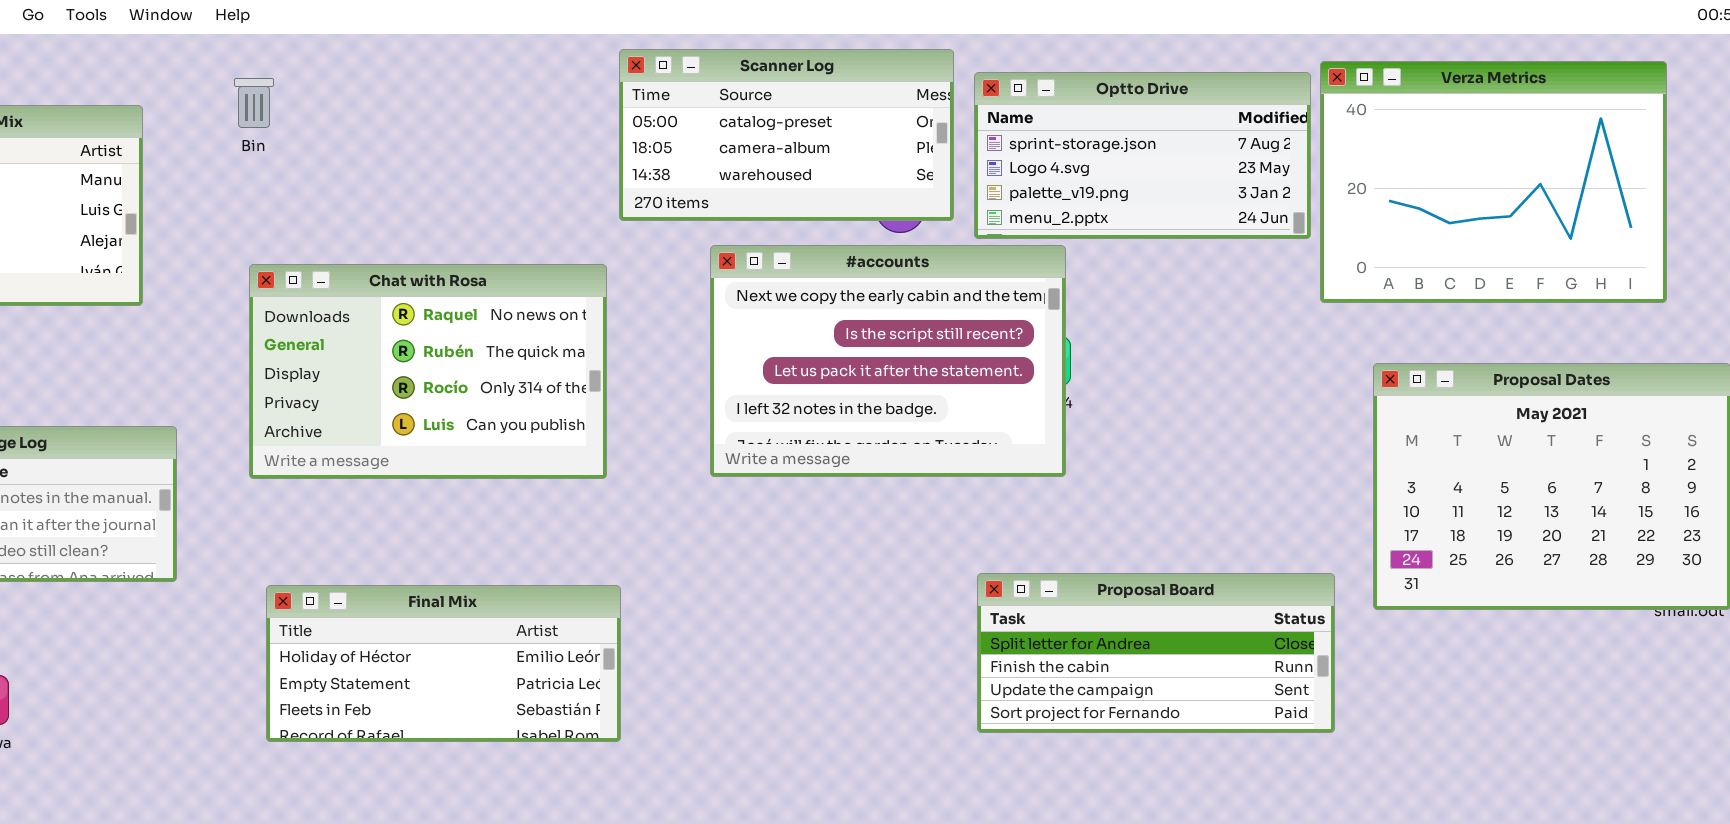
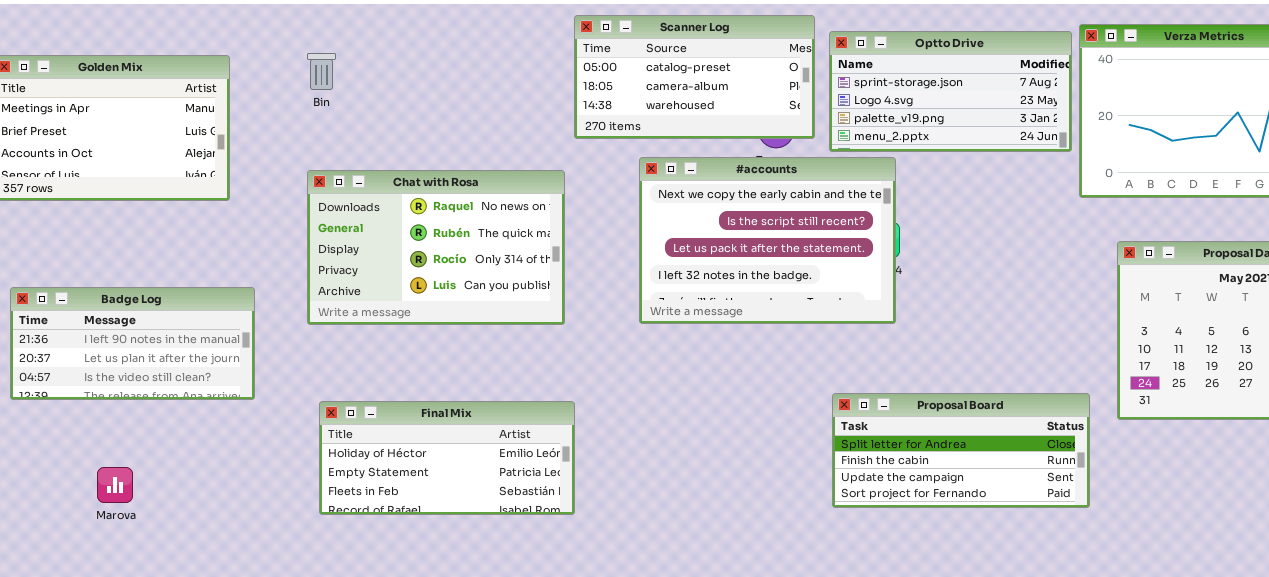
Bin: [234,78,274,128] -> [307,53,336,90], moved

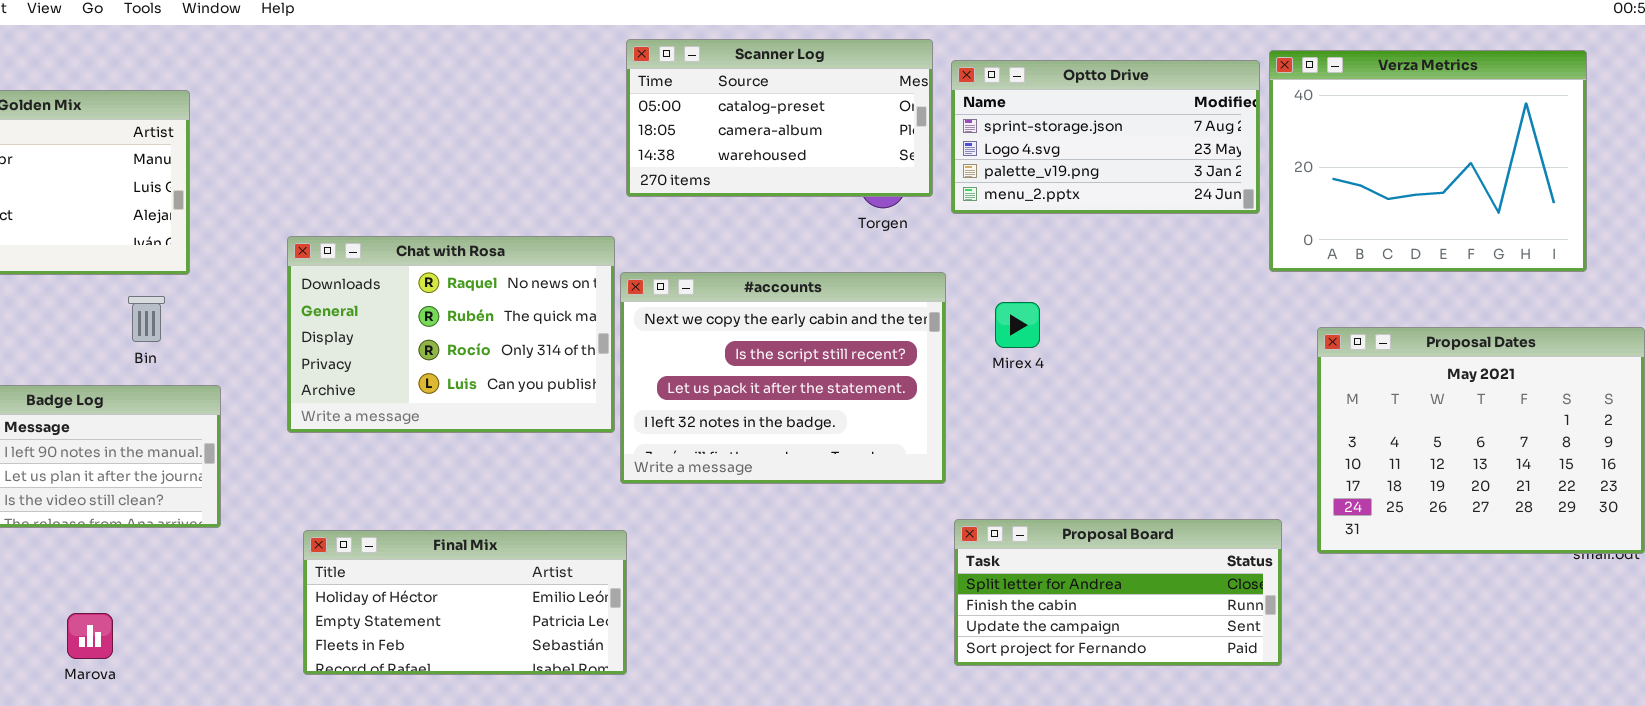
Bin: [307,53,336,90] -> [128,296,165,342], moved
#accounts: [639,157,896,324] -> [620,272,946,484], moved
Marova: [97,467,133,503] -> [67,613,113,659], moved

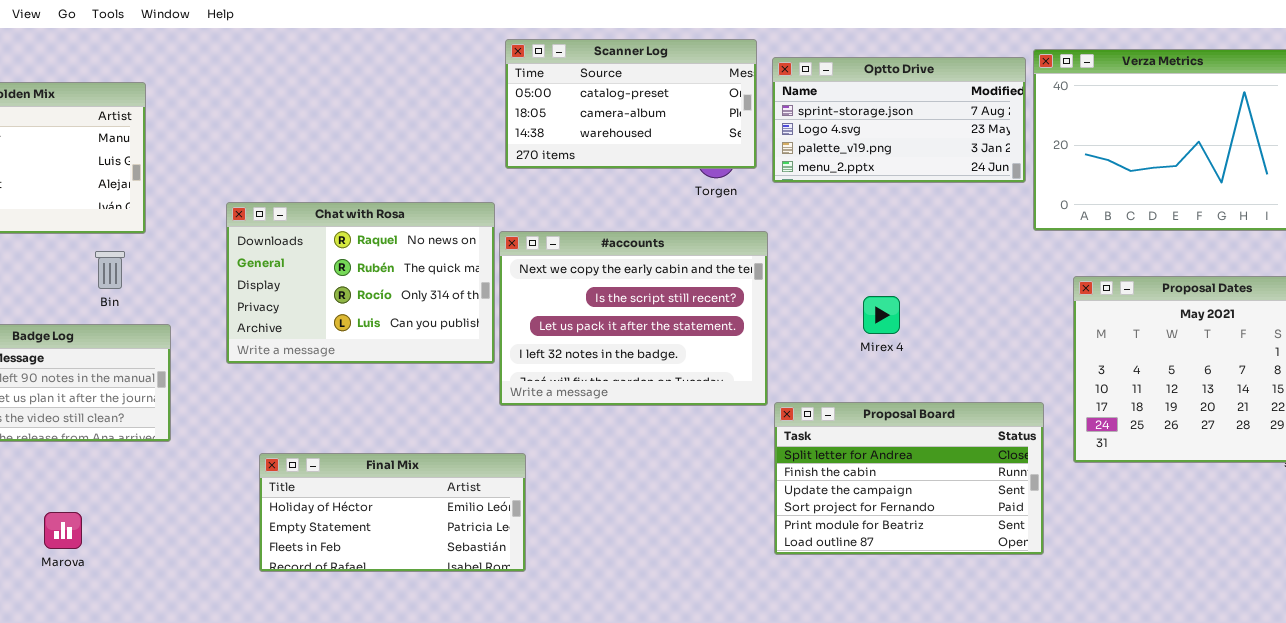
Mirex 4: [995,302,1040,348] -> [863,296,900,334], moved
Proposal Board: [954,519,1282,666] -> [774,402,1044,555], resized
Final Mix: [303,530,627,675] -> [259,453,526,572], moved

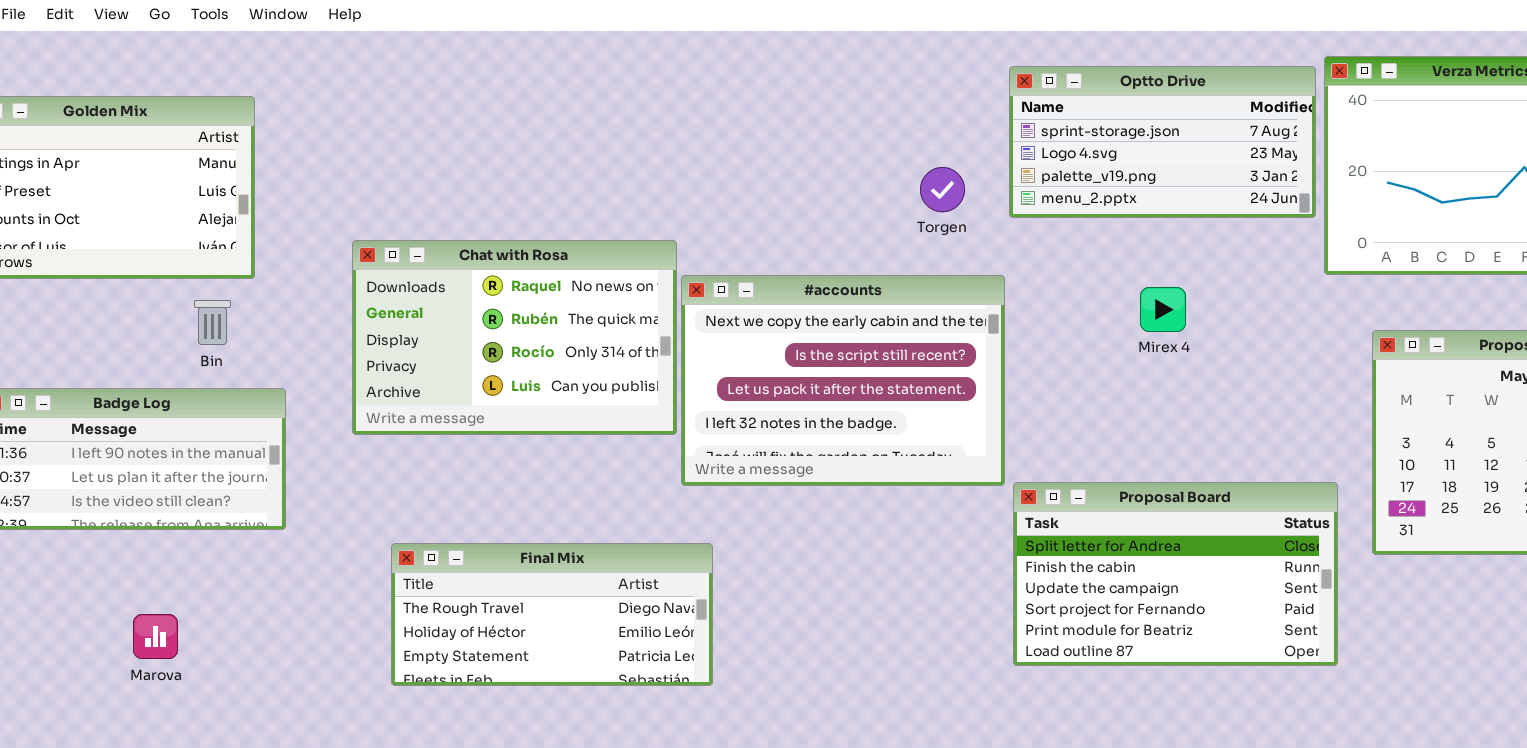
Scanner Log: [505,39,757,169] -> none, closed
Mirex 4: [863,296,900,334] -> [1140,287,1186,332], moved
Final Mix: [259,453,526,572] -> [391,543,713,686], scrolled up 1 row

